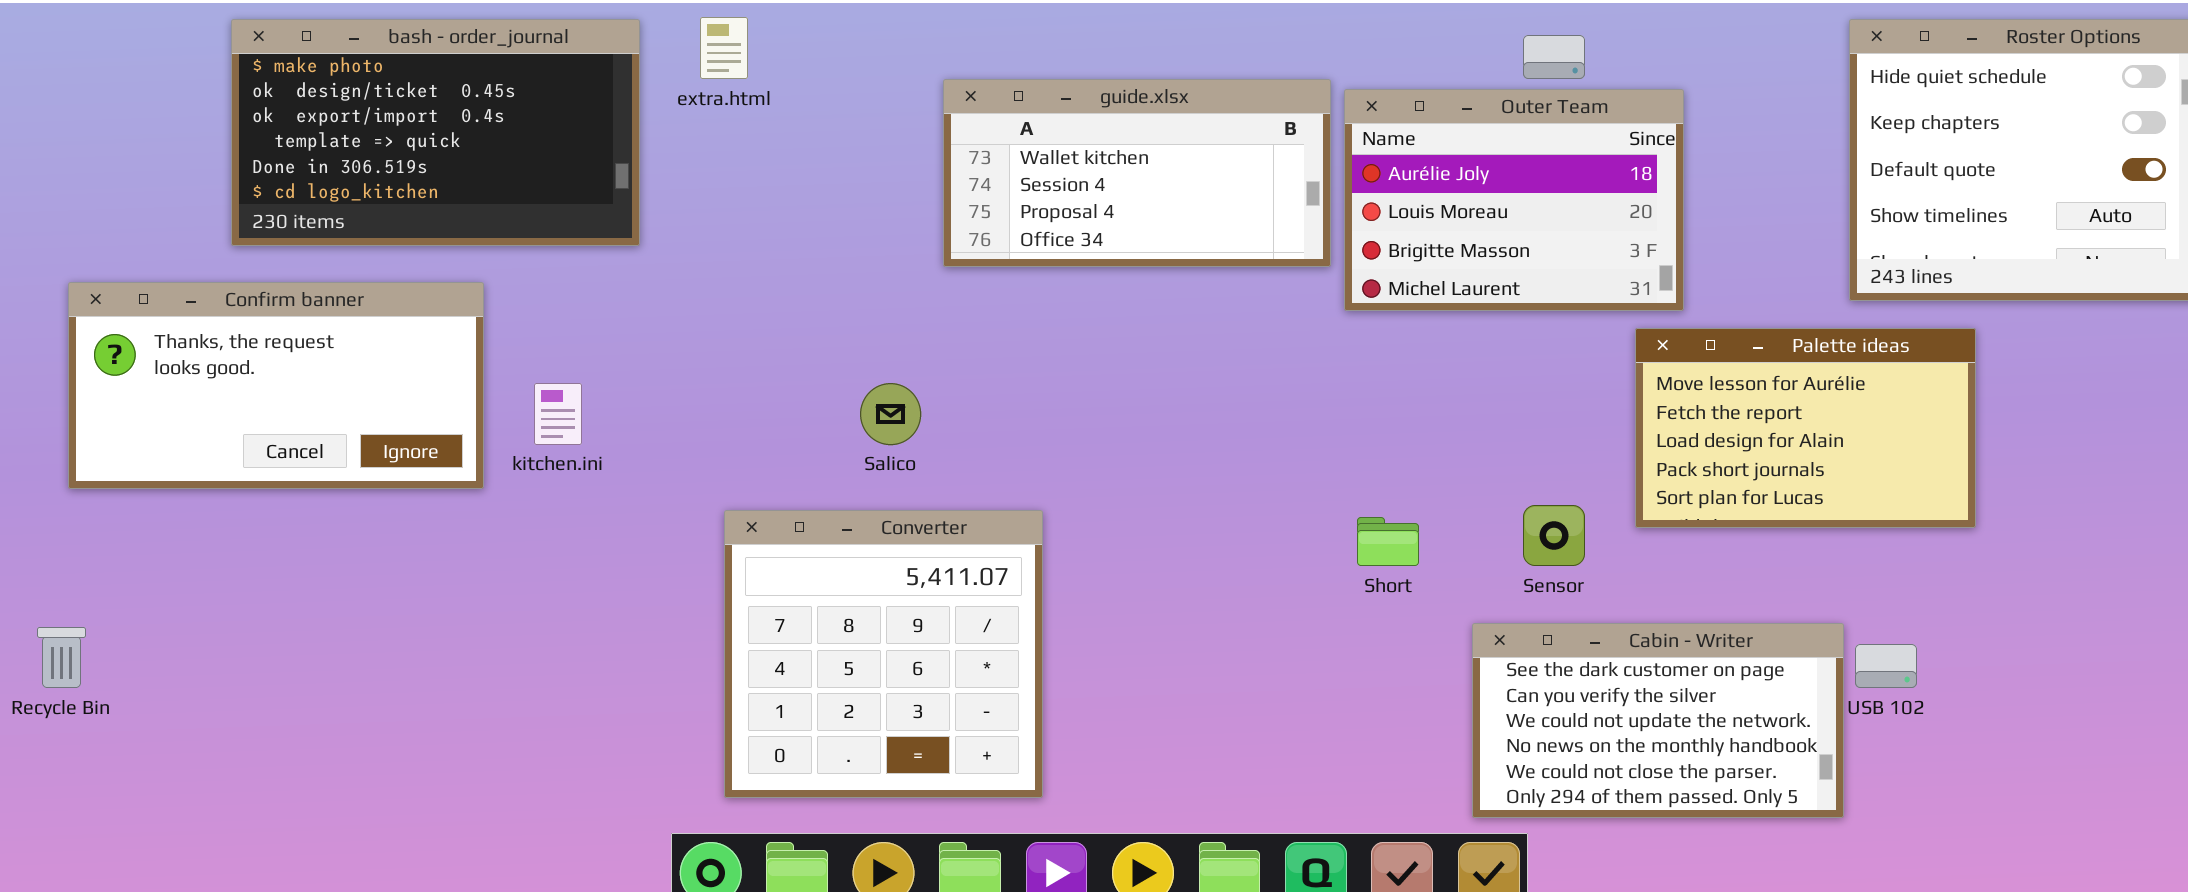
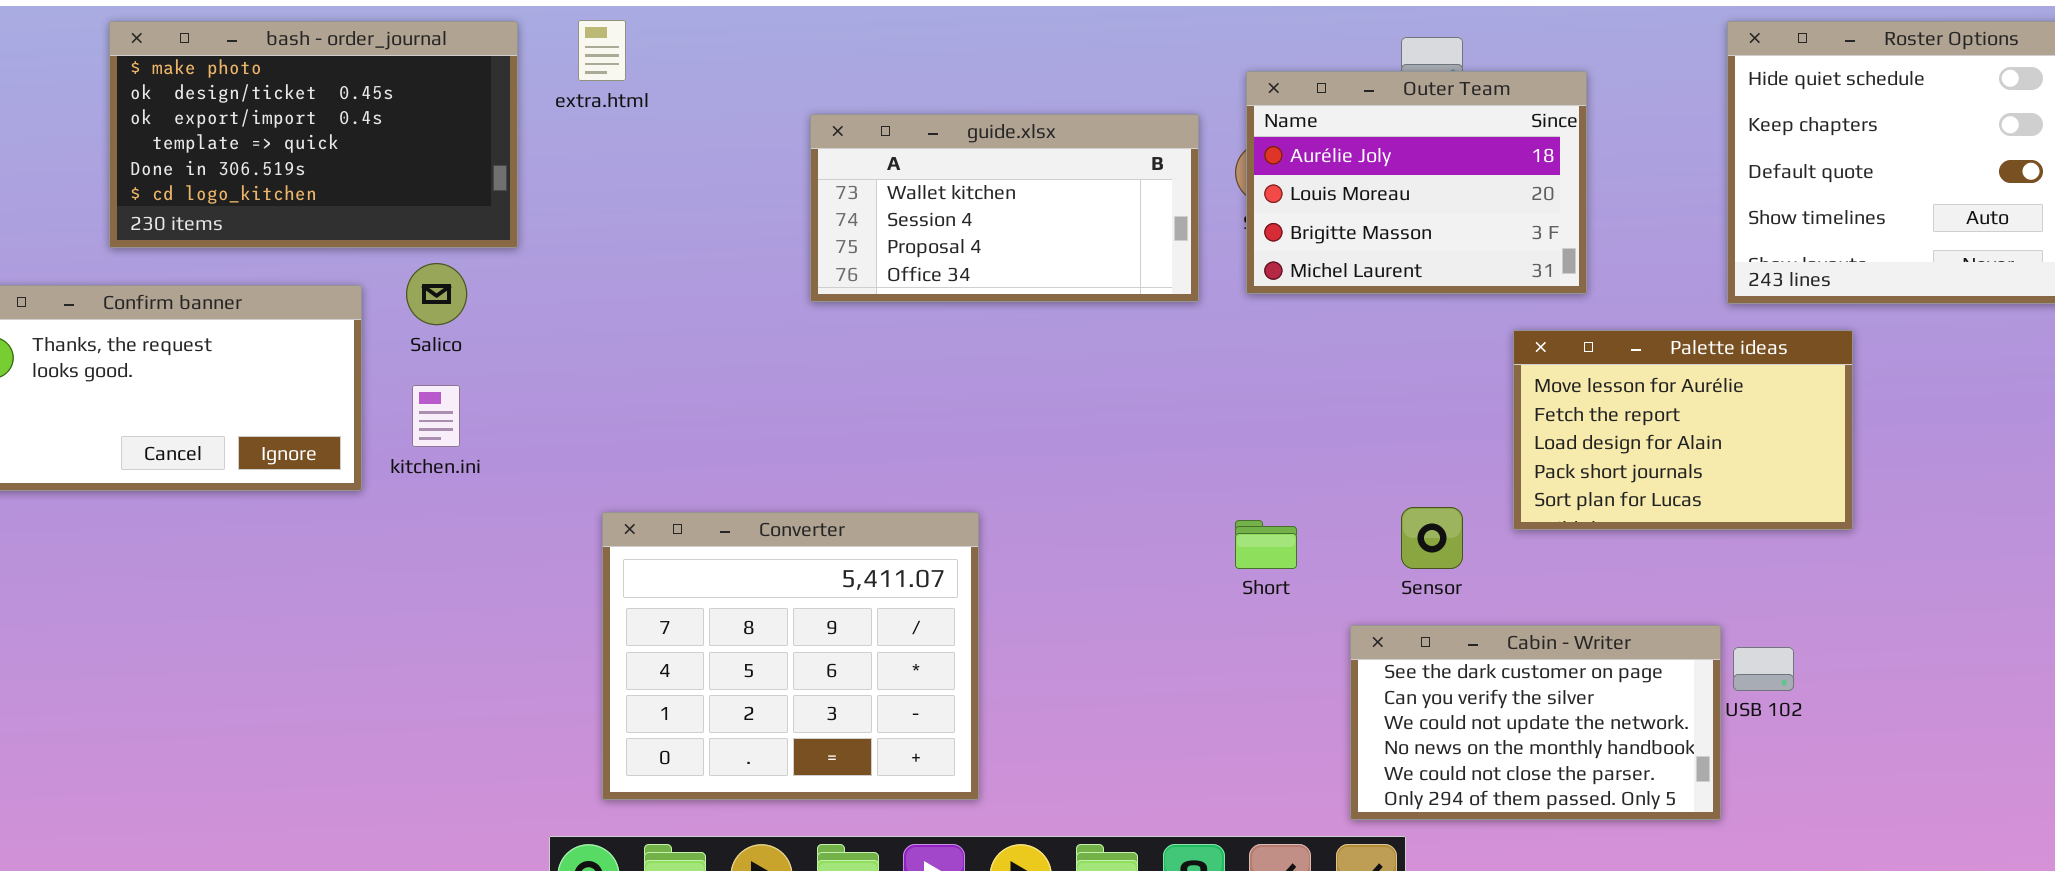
guide.xlsx: [943,79,1331,267] -> [810,114,1199,302], moved
Outer Team: [1344,89,1684,311] -> [1246,71,1587,294], moved
Salico: [860,383,921,445] -> [406,263,467,325], moved
Converter: [724,510,1043,798] -> [602,512,979,800], resized

